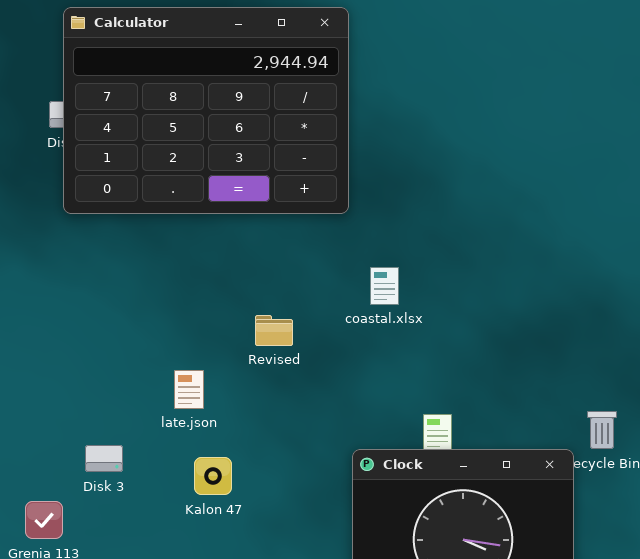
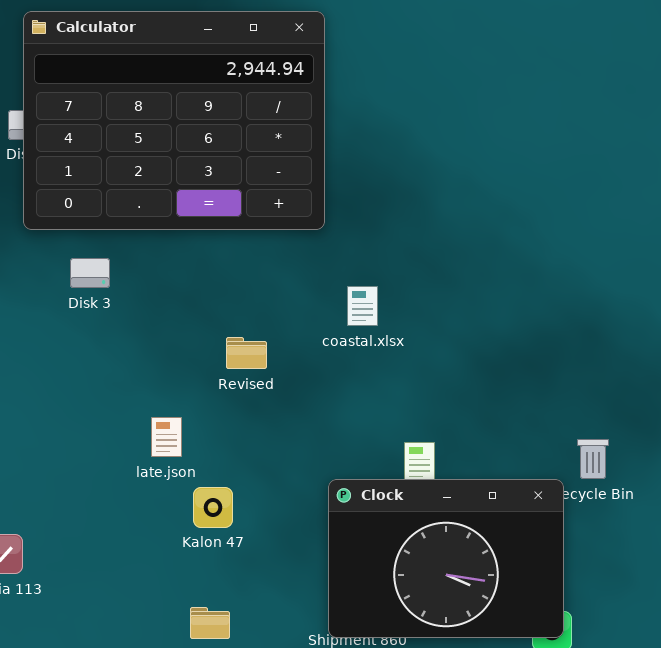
late.json: [174,370,204,409] -> [151,417,182,457], moved
Disk 3: [85,445,123,472] -> [70,258,110,288], moved
Kalon 47: [194,457,232,495] -> [193,487,233,528], moved

